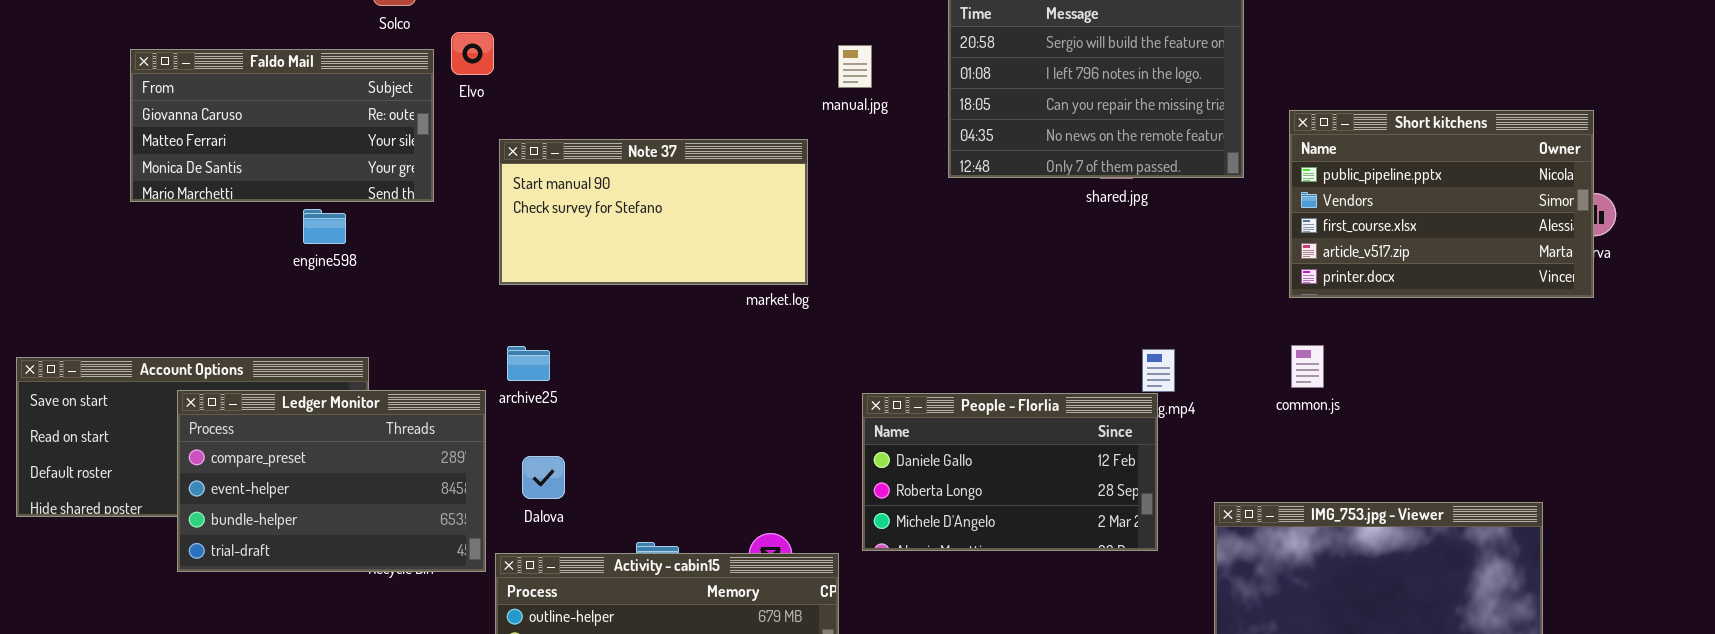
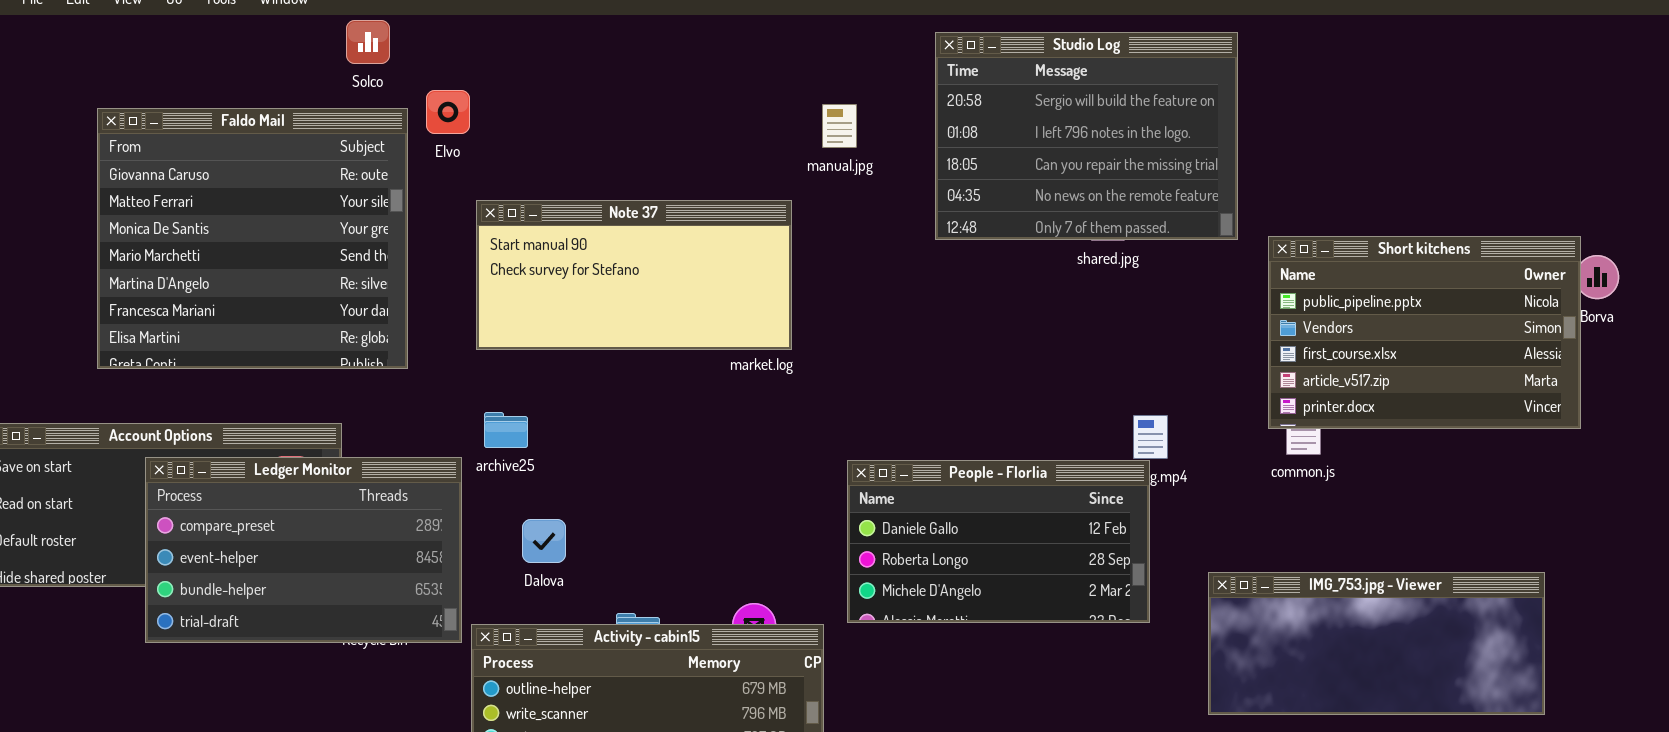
Faldo Mail: [130,49,434,202] -> [97,108,408,369], resized
Short kitchens: [1289,110,1594,298] -> [1268,236,1581,429], moved
Dalova: [522,456,565,499] -> [522,519,566,563], moved

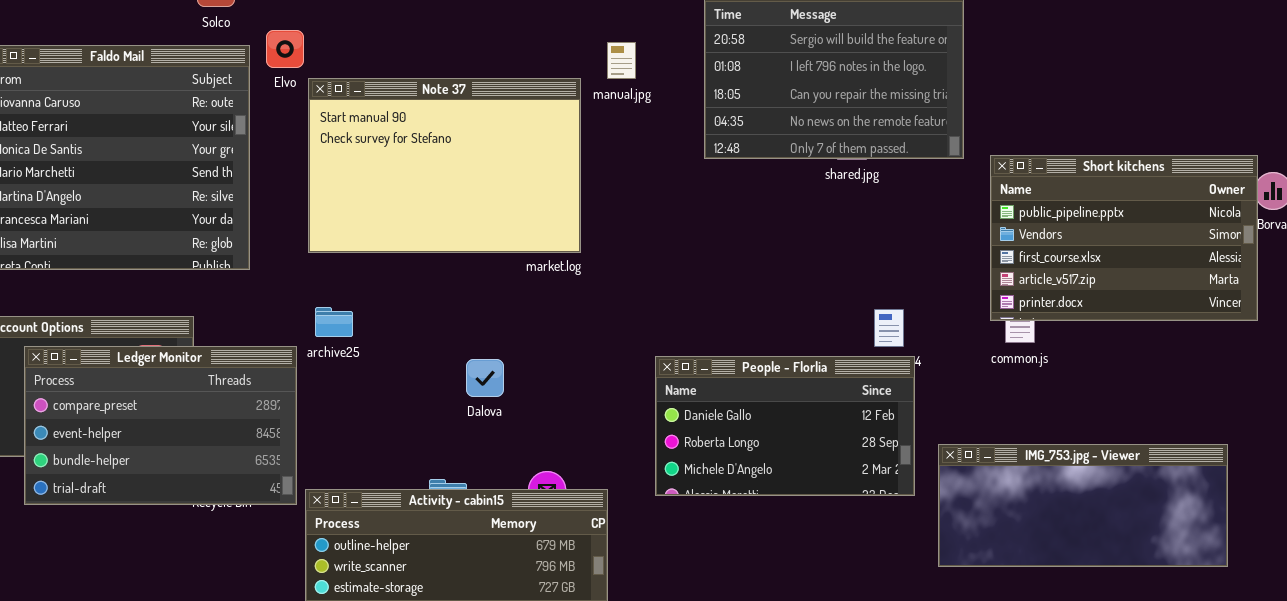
Note 37: [476,200,792,350] -> [308,78,581,253], resized
People - Florlia: [847,460,1150,623] -> [655,356,915,496], moved
Dalova: [522,519,566,563] -> [466,359,504,397], moved

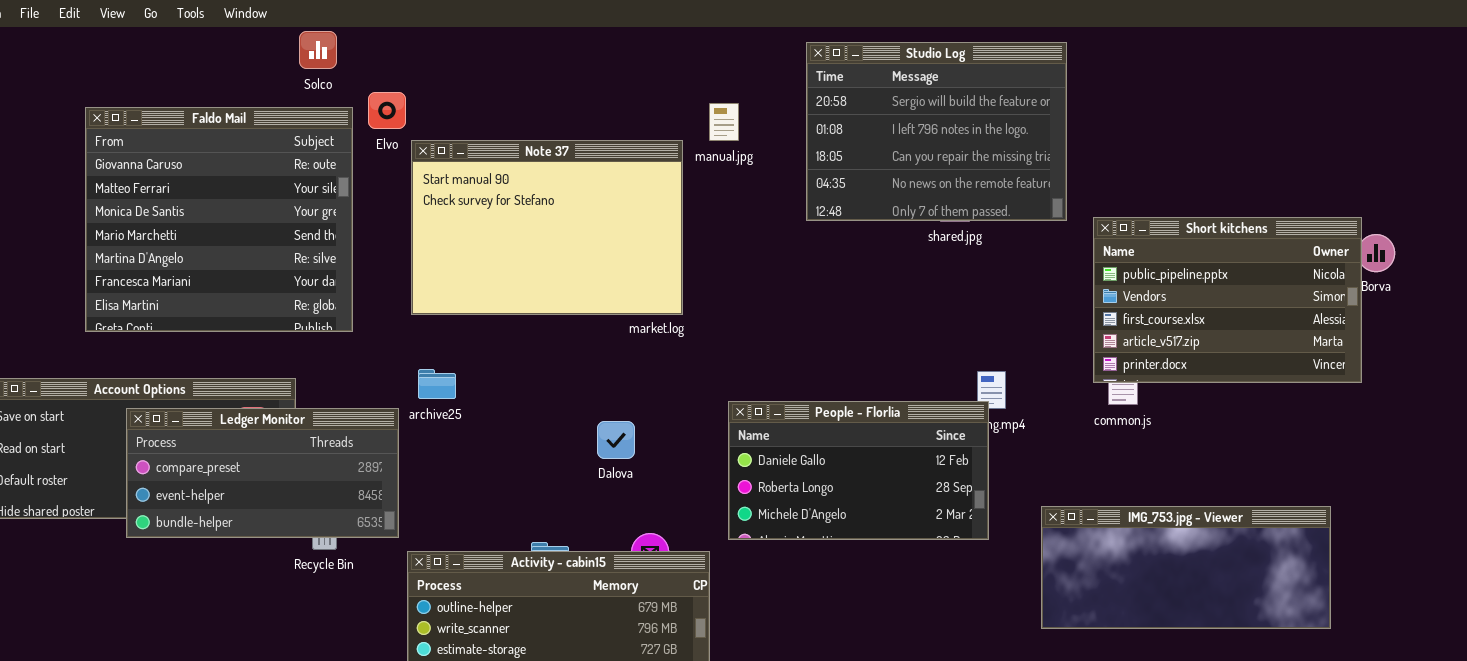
Ledger Monitor: [24,346,297,505] -> [126,408,399,538], resized
People - Florlia: [655,356,915,496] -> [728,401,989,540], moved
Dalova: [466,359,504,397] -> [597,421,635,459], moved

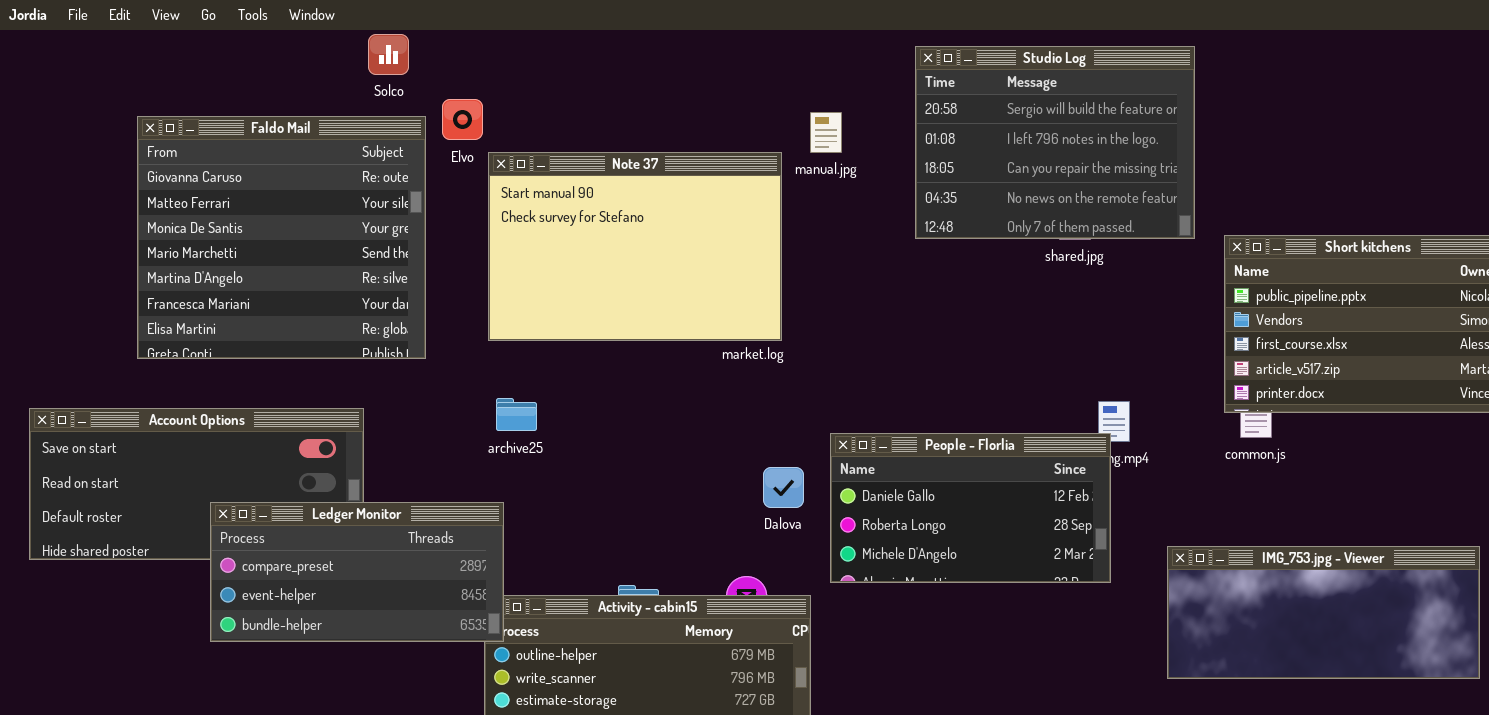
Ledger Monitor: [126,408,399,538] -> [210,502,504,642], moved
Dalova: [597,421,635,459] -> [763,467,804,508], moved

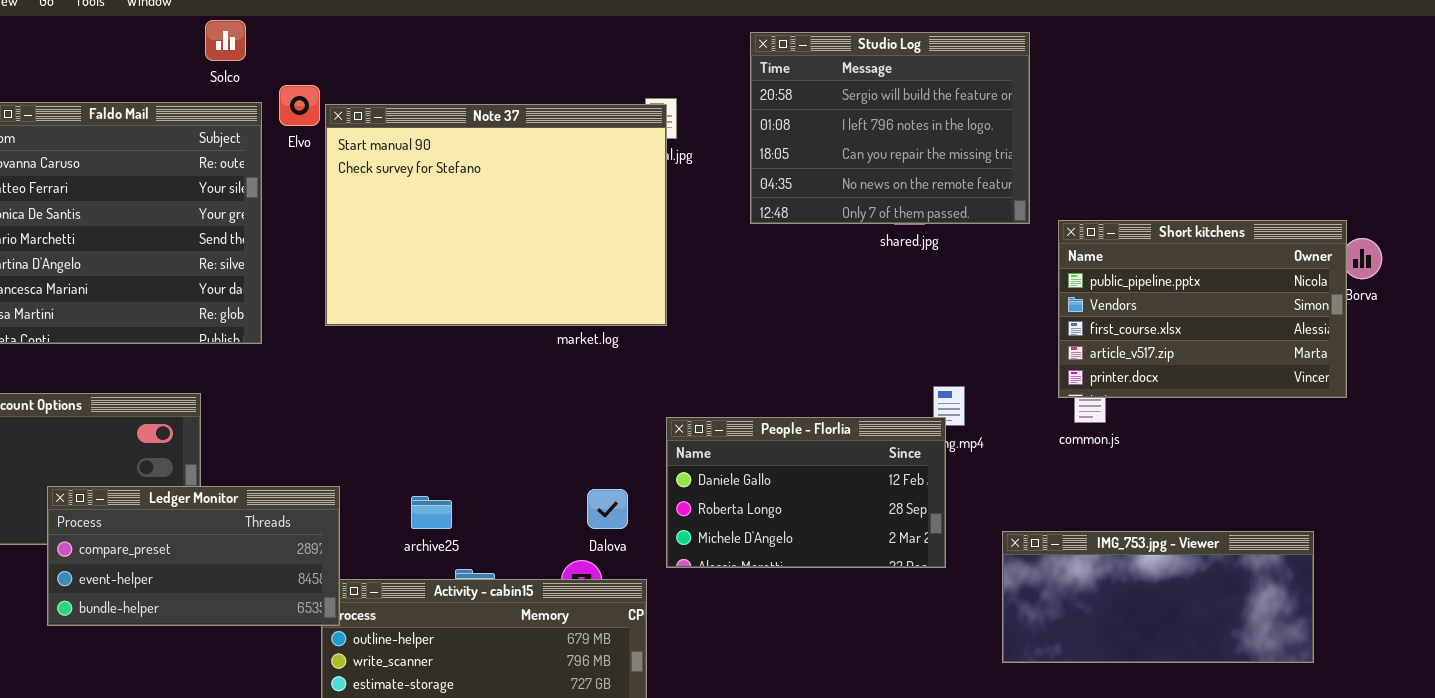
Note 37: [488,152,782,341] -> [325,104,667,326], resized
archive25: [496,398,537,431] -> [411,496,452,529], moved
Dalova: [763,467,804,508] -> [587,489,628,529], moved

